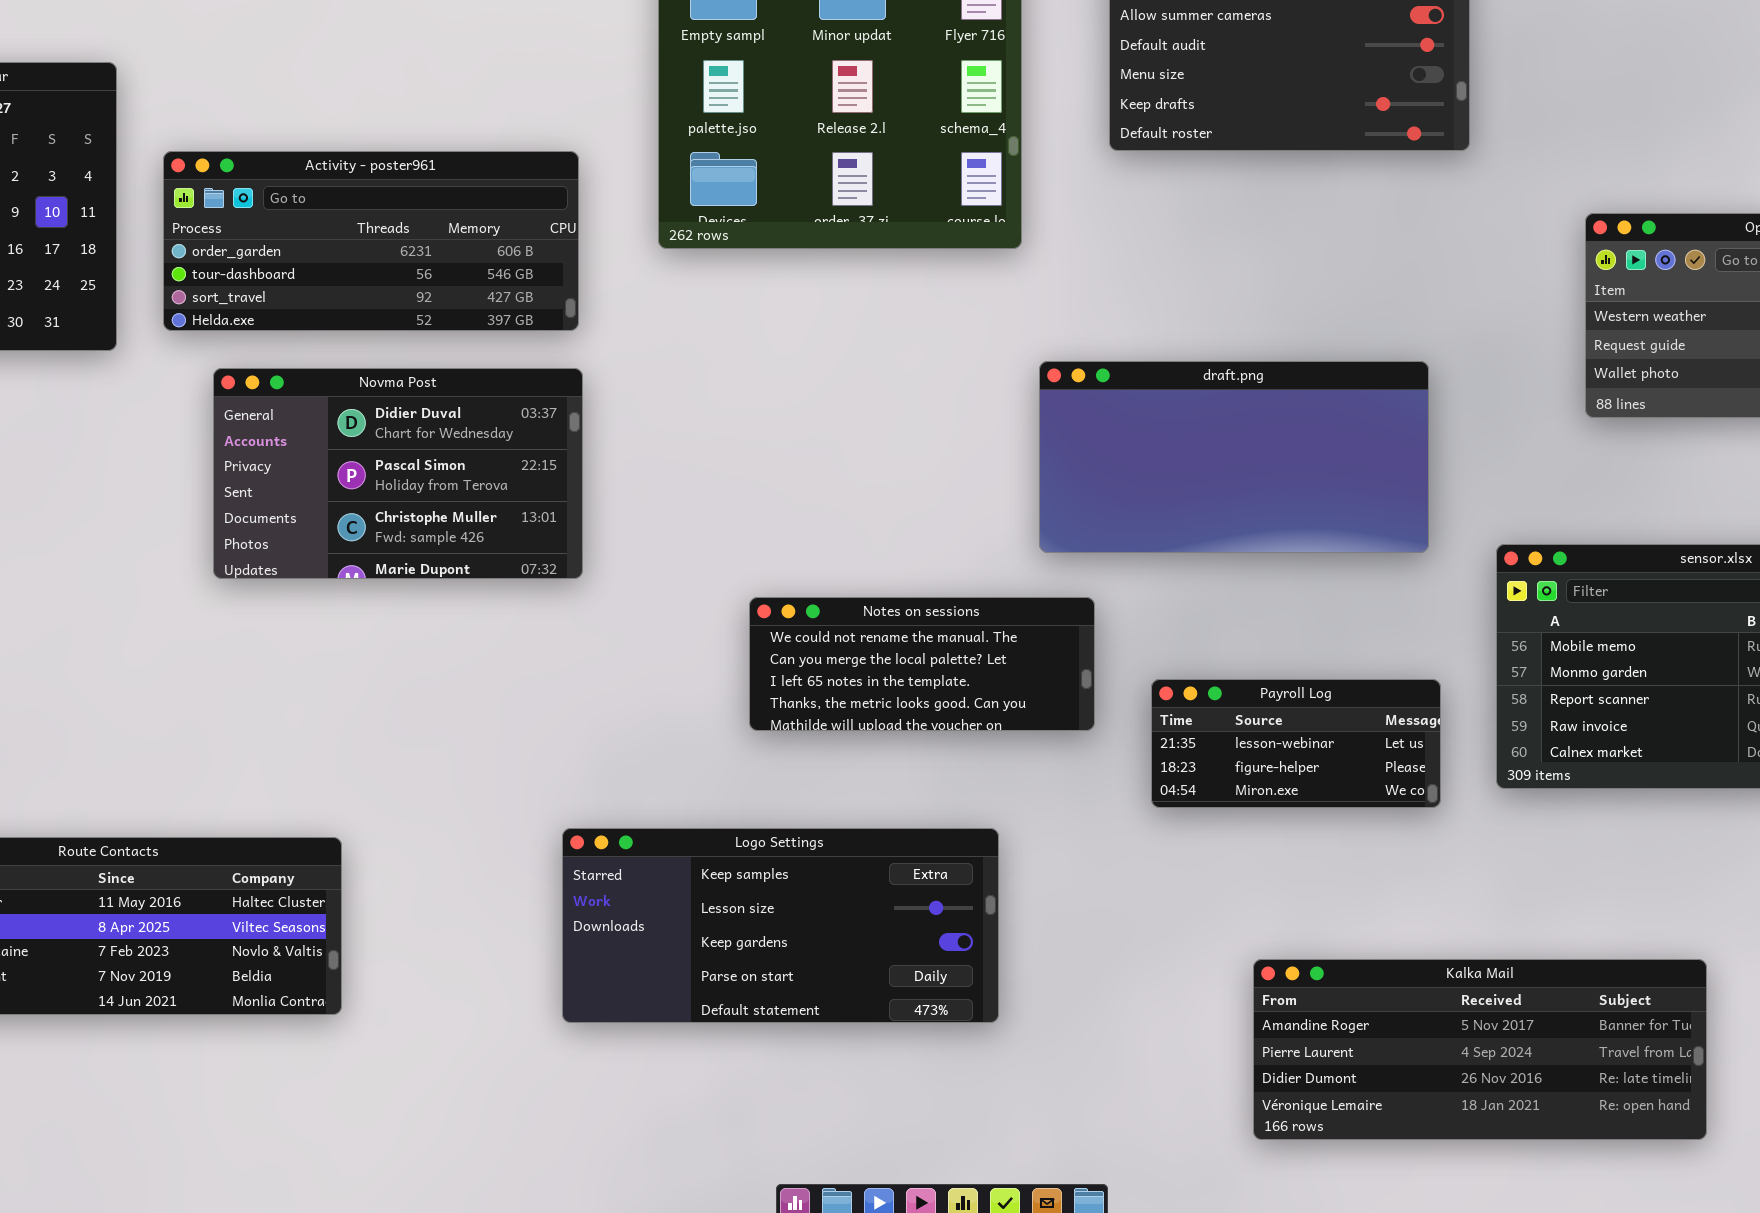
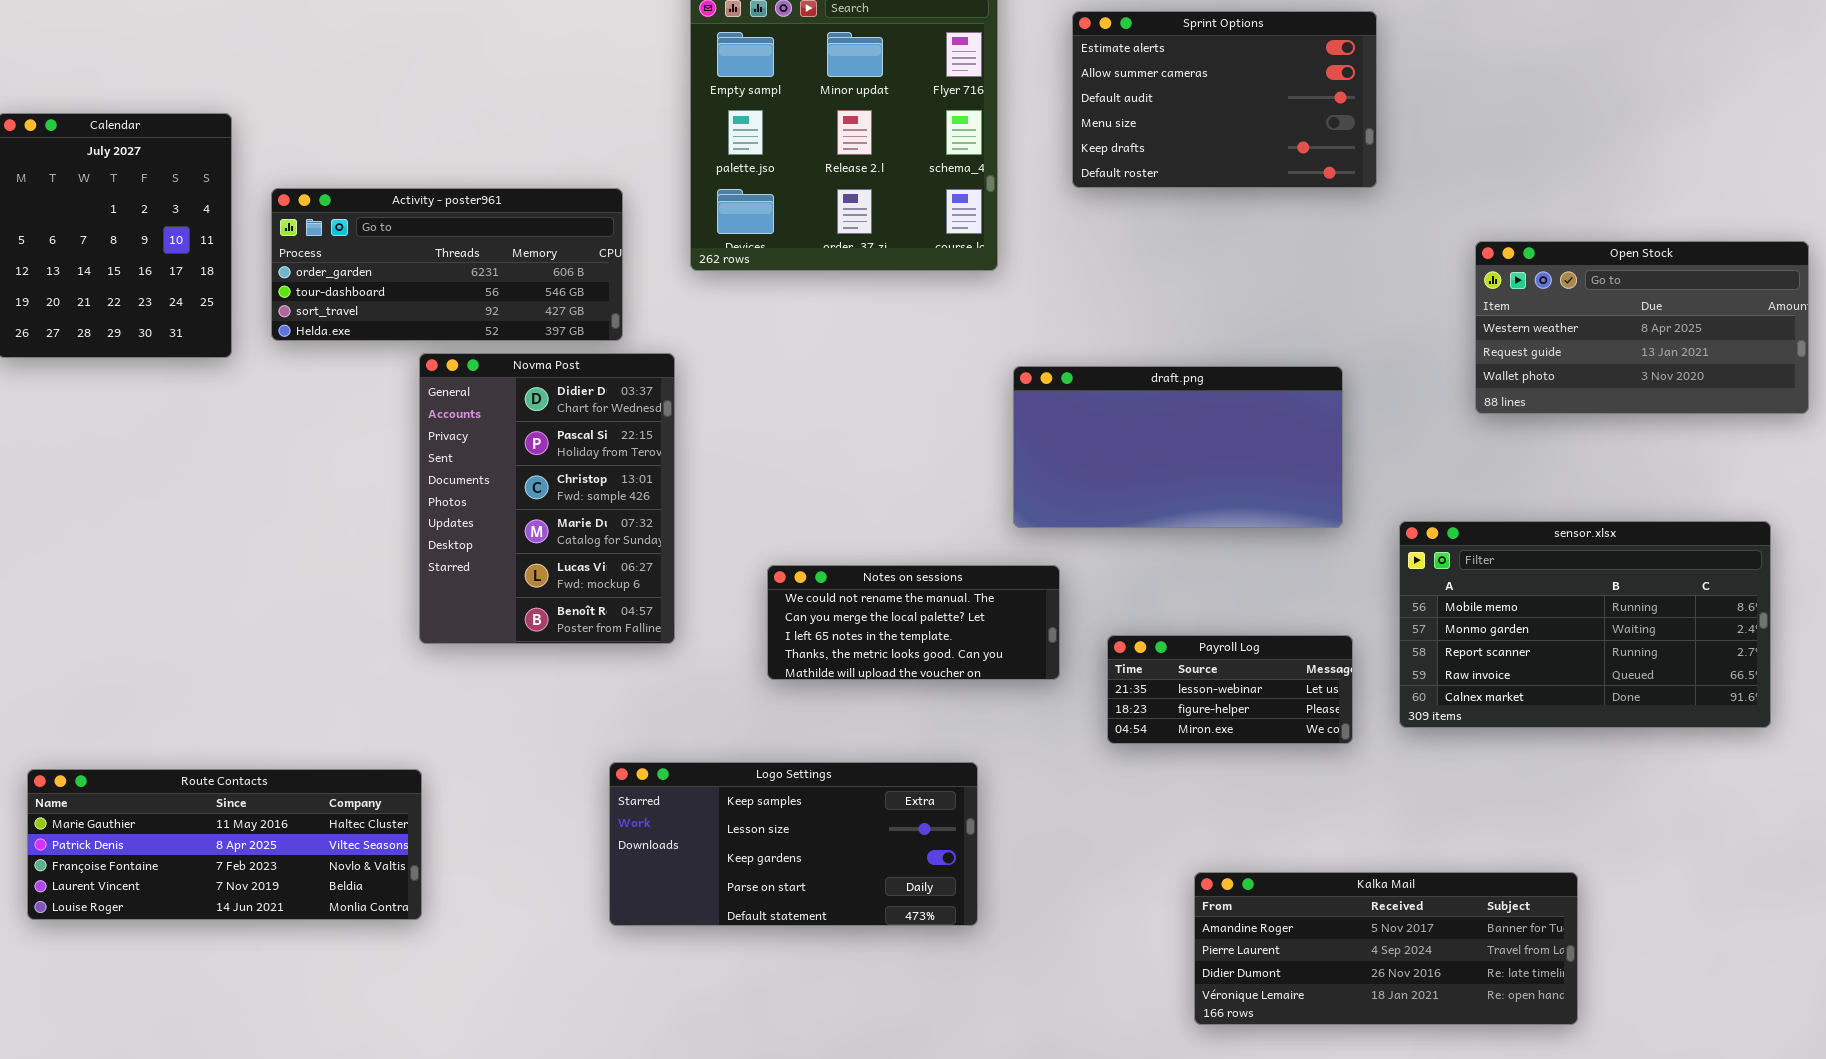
Novma Post: [213,368,583,579] -> [419,353,675,644], moved, resized

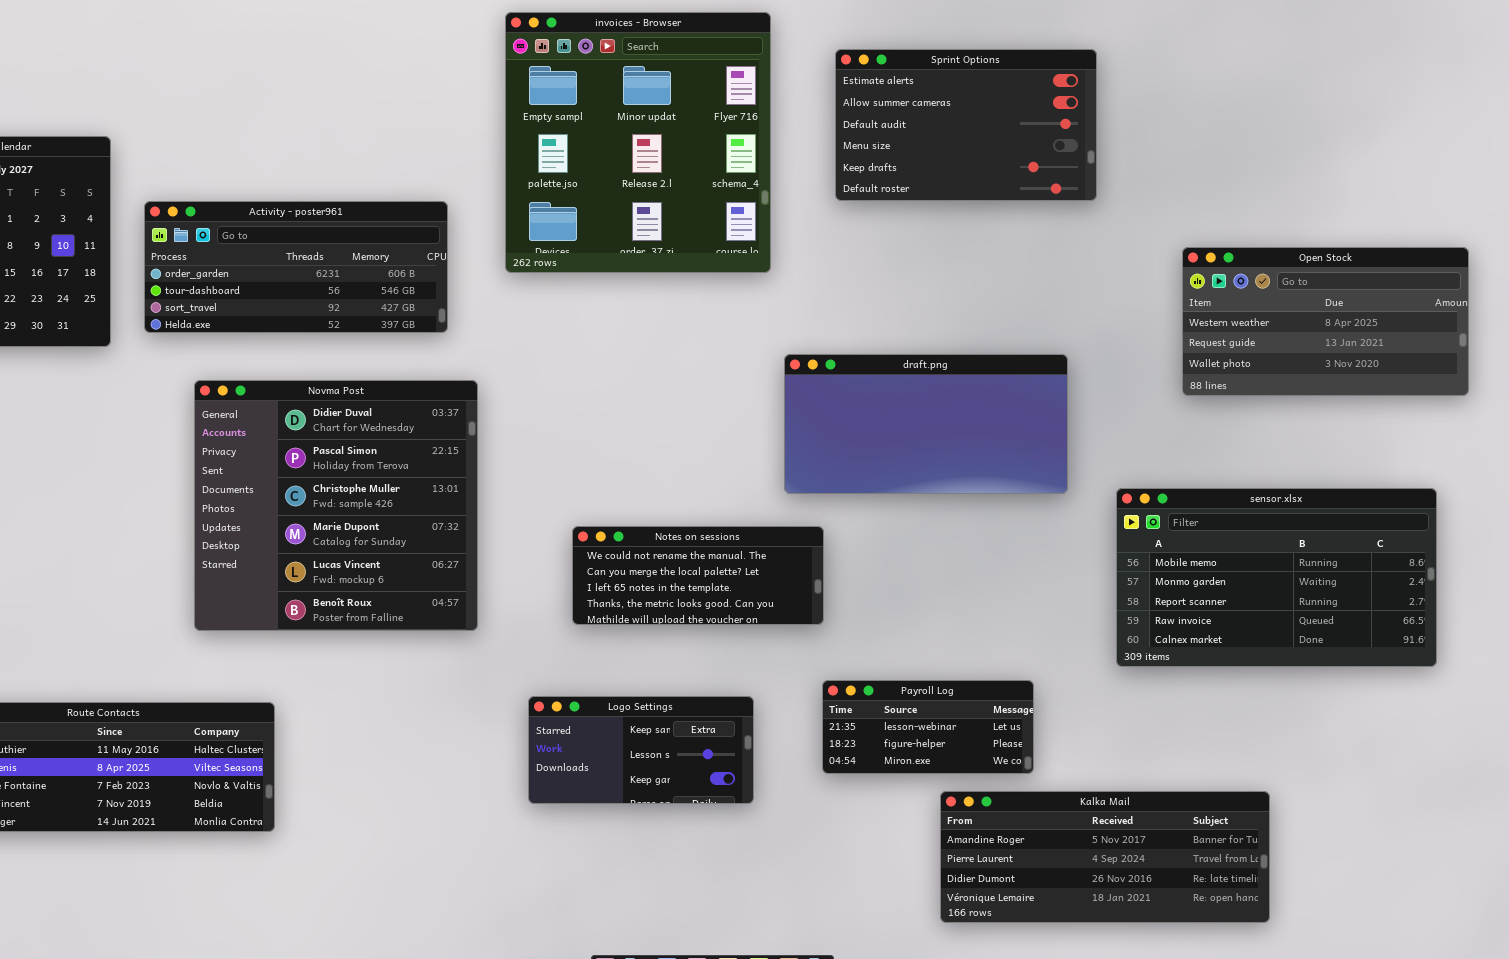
Novma Post: [419,353,675,644] -> [194,380,478,631], moved, resized
Payroll Log: [1107,635,1353,744] -> [822,680,1034,774], moved
Logo Settings: [609,762,978,926] -> [528,696,754,804], resized

